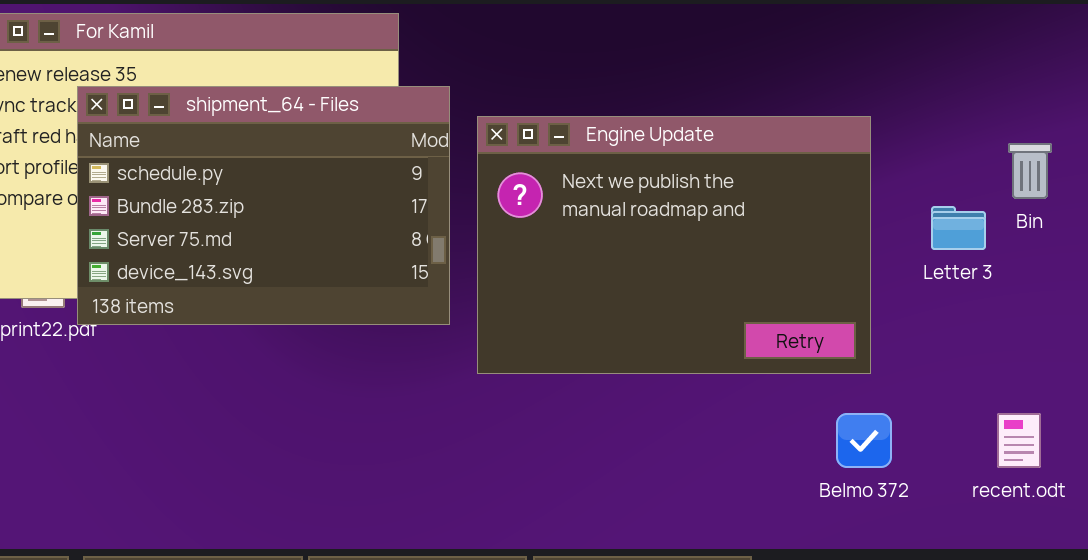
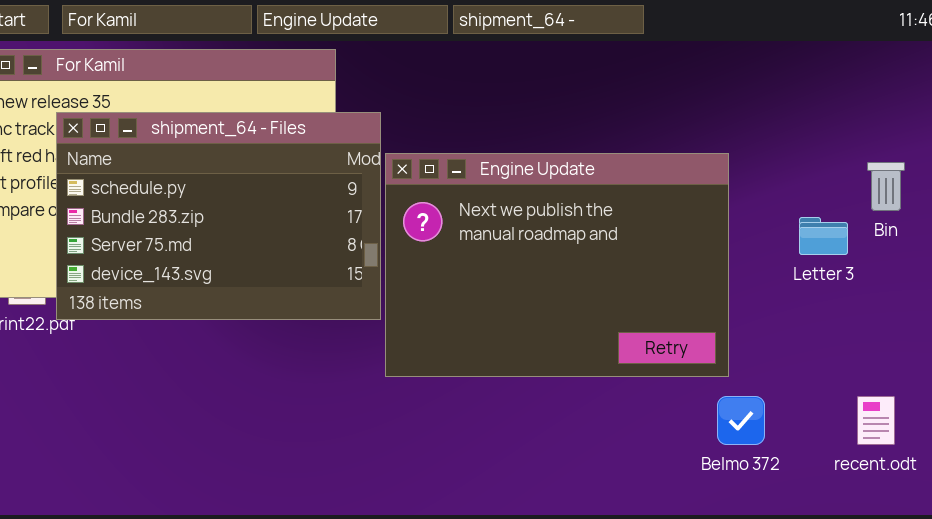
Engine Update: [477,116,871,374] -> [385,153,729,377], moved

